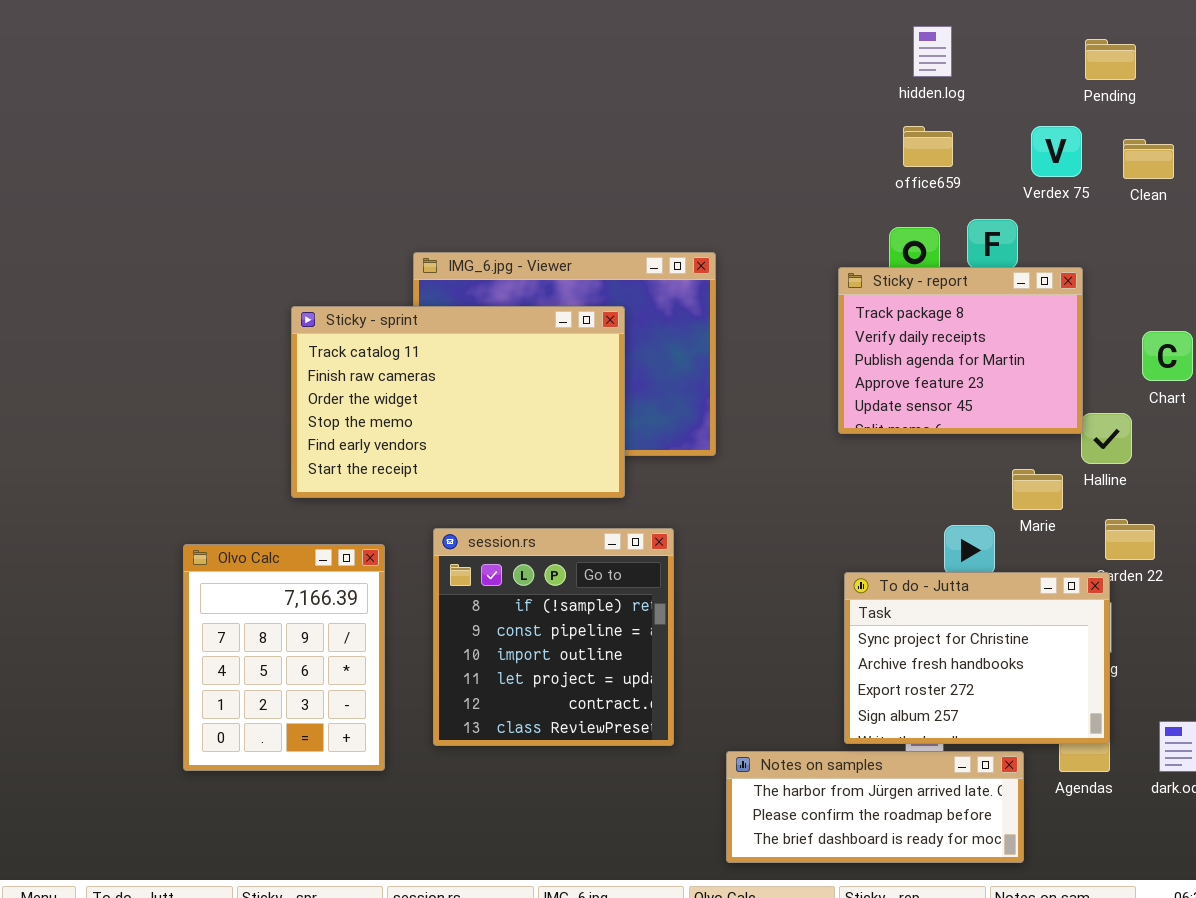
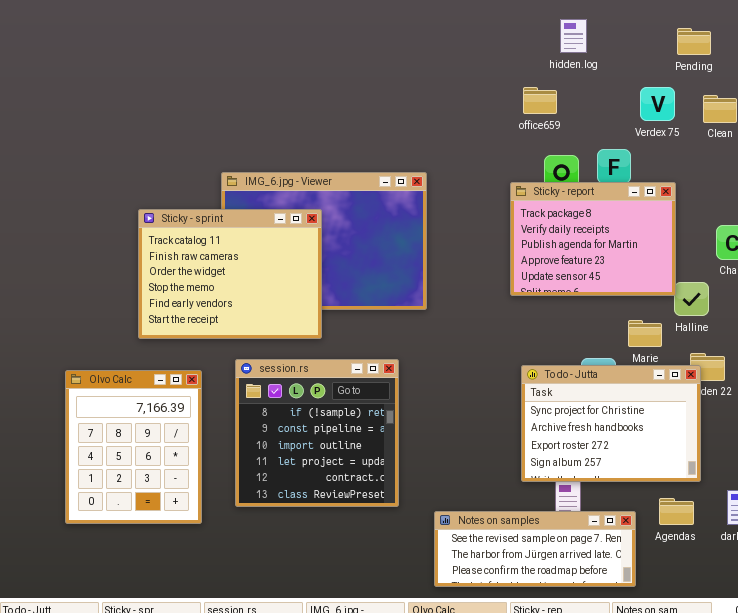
office659: [903,126,953,167] -> [523,87,557,114], moved
Sticky - sprint: [291,306,625,498] -> [138,209,322,339], resized
To do - Jutta: [844,572,1110,744] -> [521,365,701,482], moved
Notes on samples: [726,751,1024,863] -> [434,511,636,587], scrolled up 1 row

